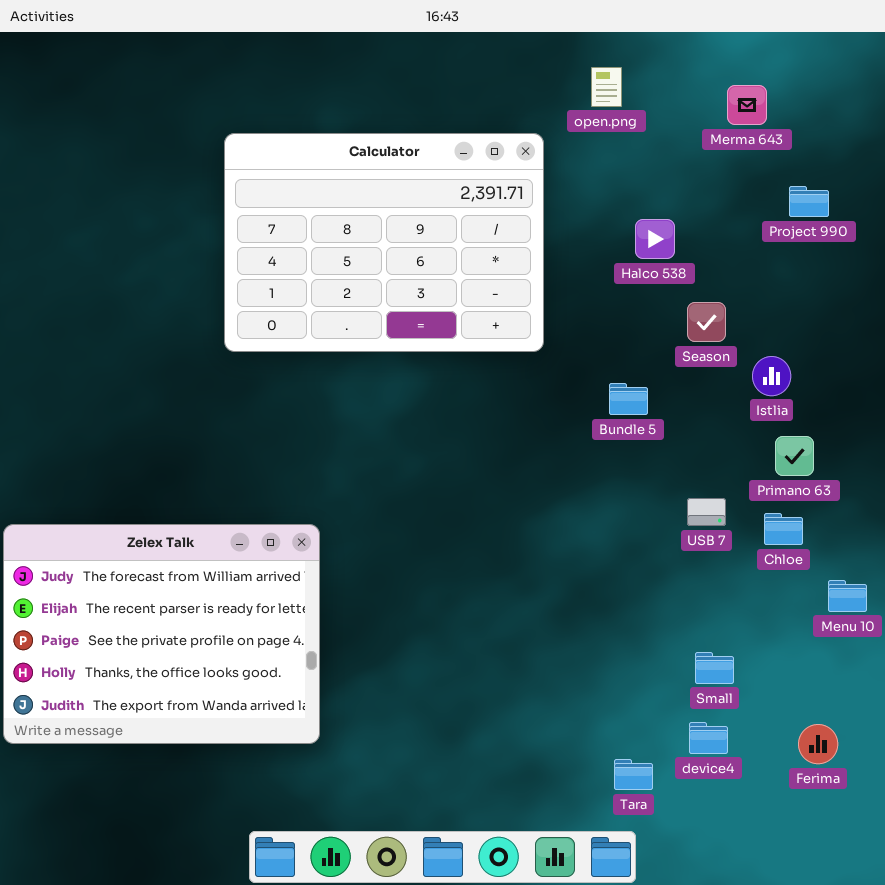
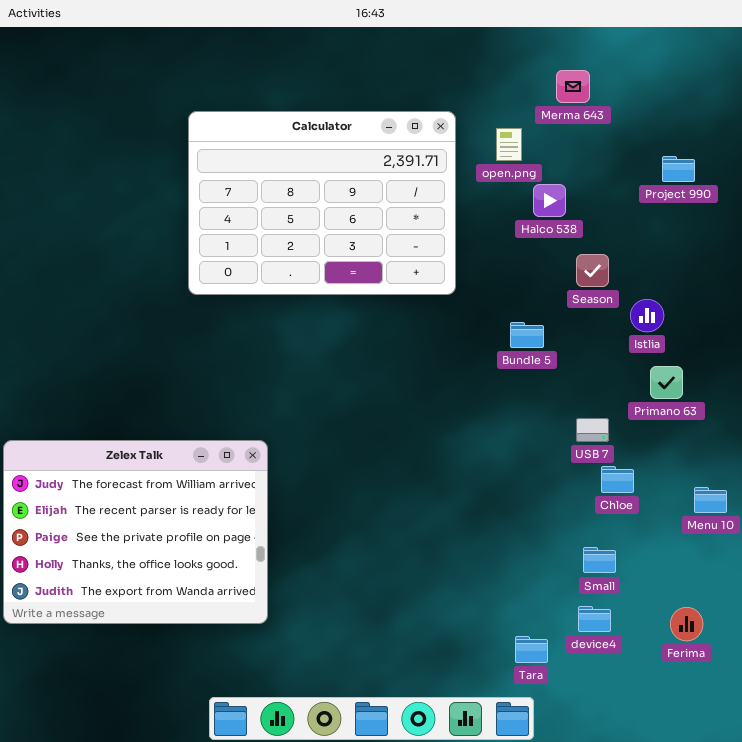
open.png: [591,67,622,107] -> [496,128,522,161], moved
Merma 643: [727,85,767,125] -> [556,70,590,103], moved
Chloe: [764,513,803,545] -> [601,466,634,493], moved

